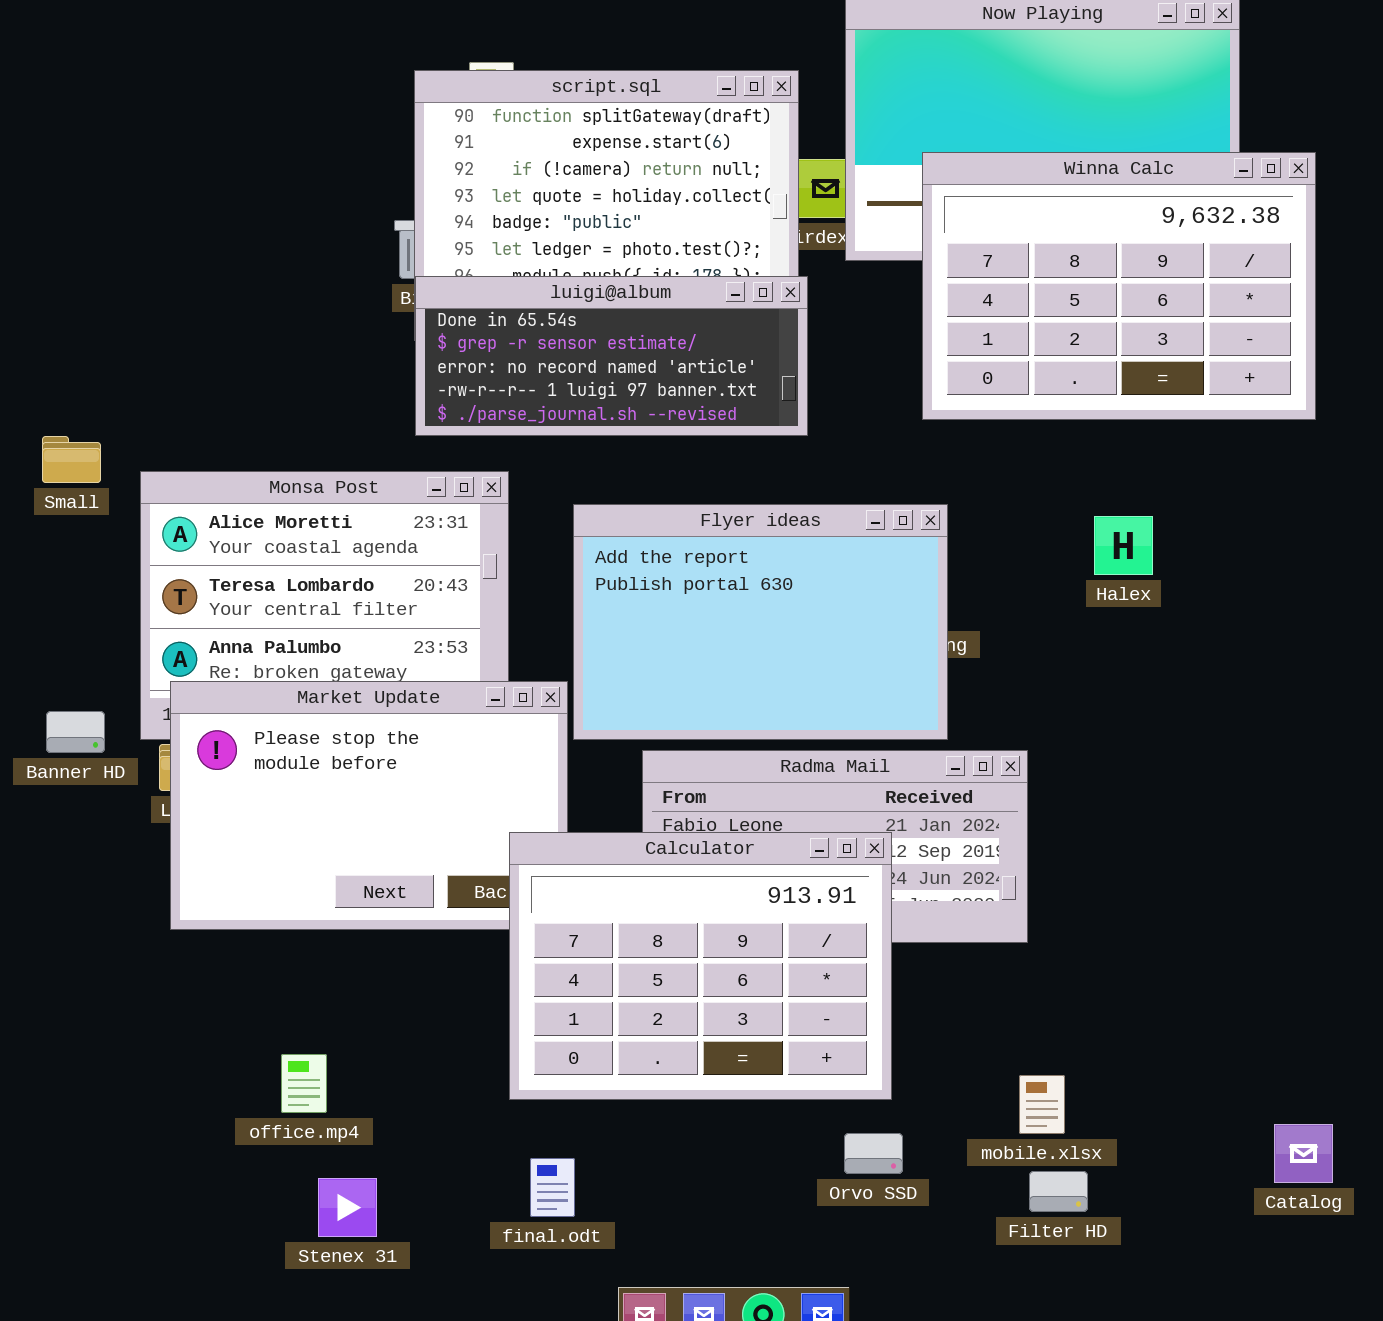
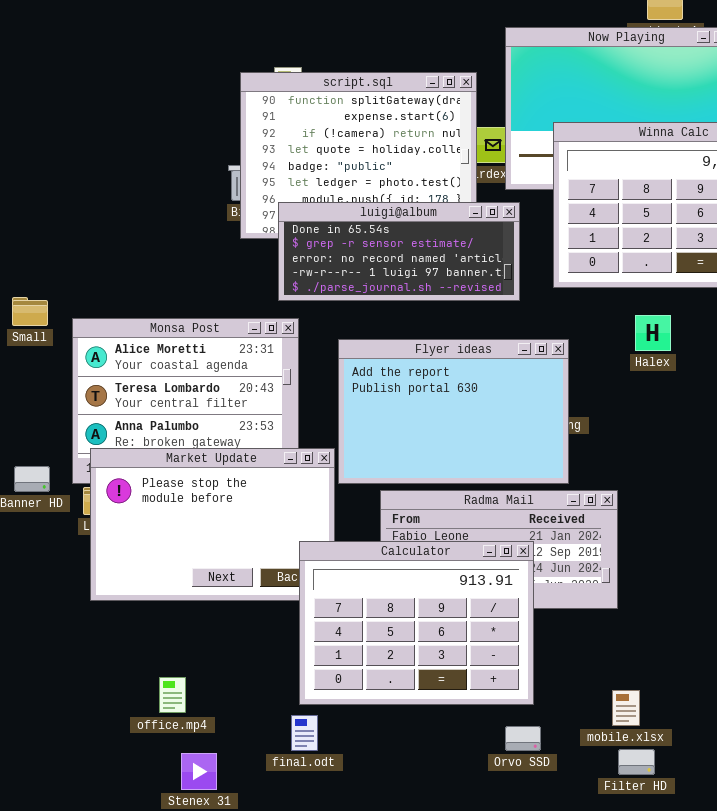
luigi@album: [415,276,808,436] -> [278,202,520,301], moved
Halex: [1094,516,1153,575] -> [635,315,671,351], moved
final.odt: [530,1158,575,1217] -> [291,715,318,751], moved

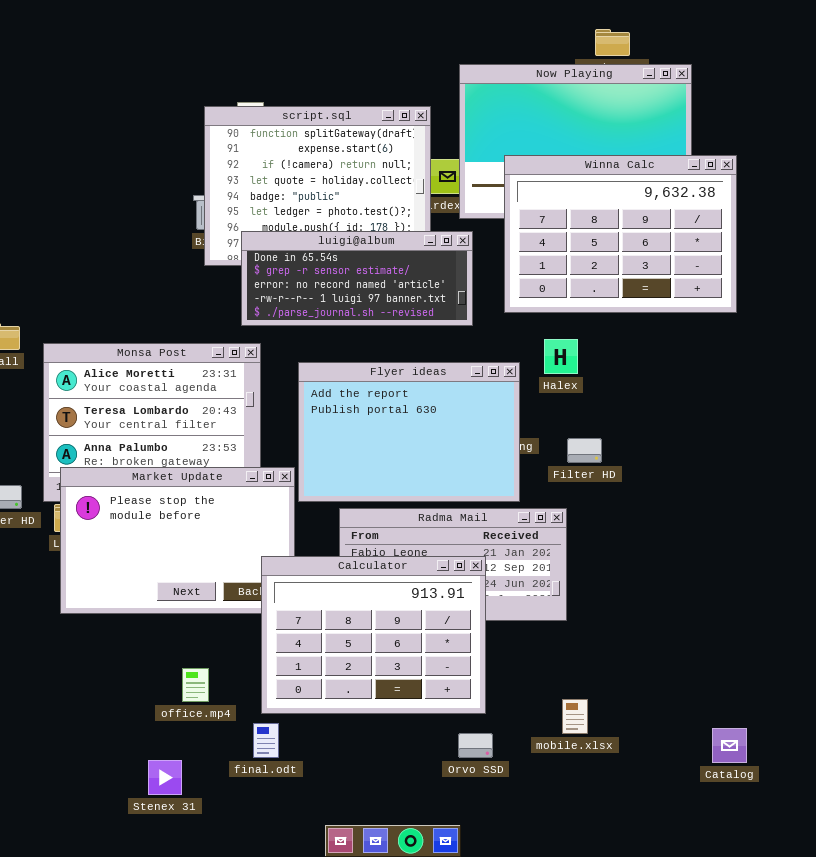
Halex: [635,315,671,351] -> [544,339,578,374], moved
office.mp4: [159,677,186,713] -> [182,668,209,702], moved
Filter HD: [618,749,655,775] -> [567,438,602,463], moved

